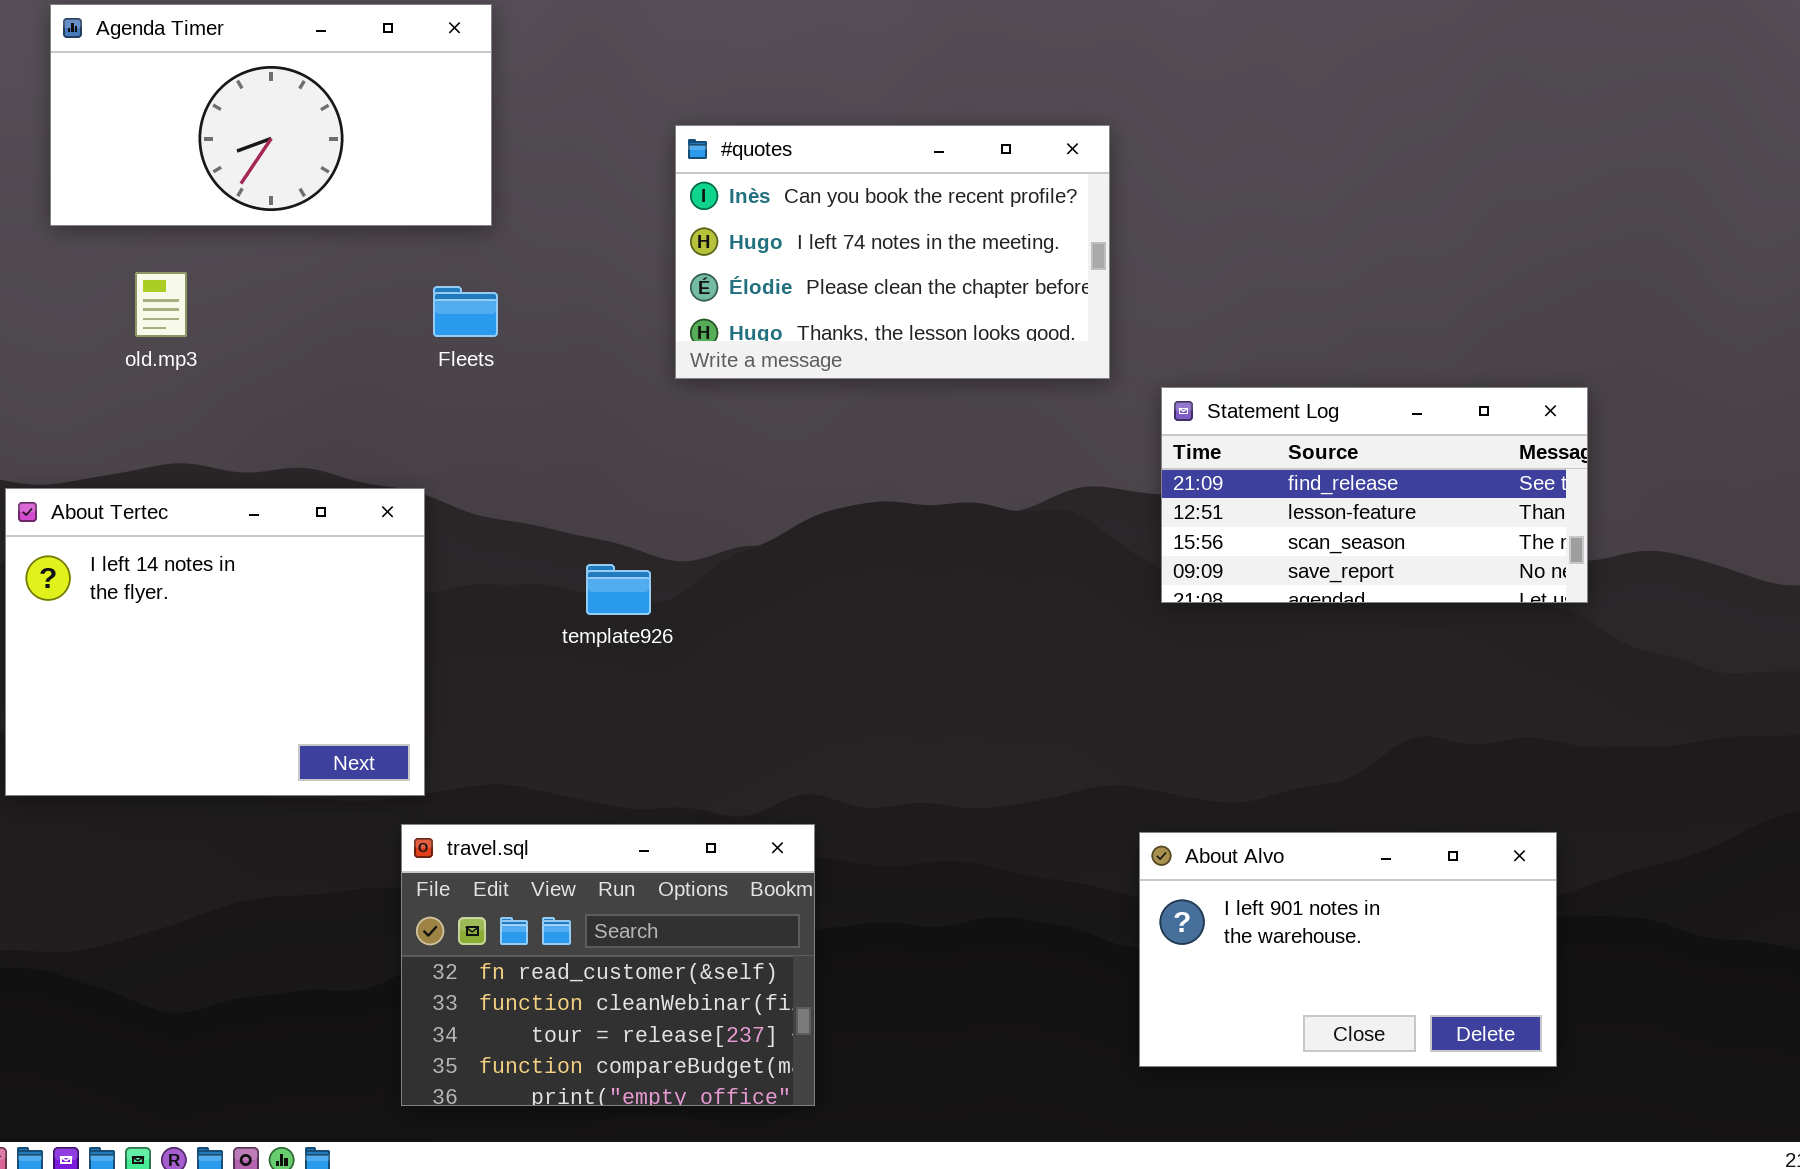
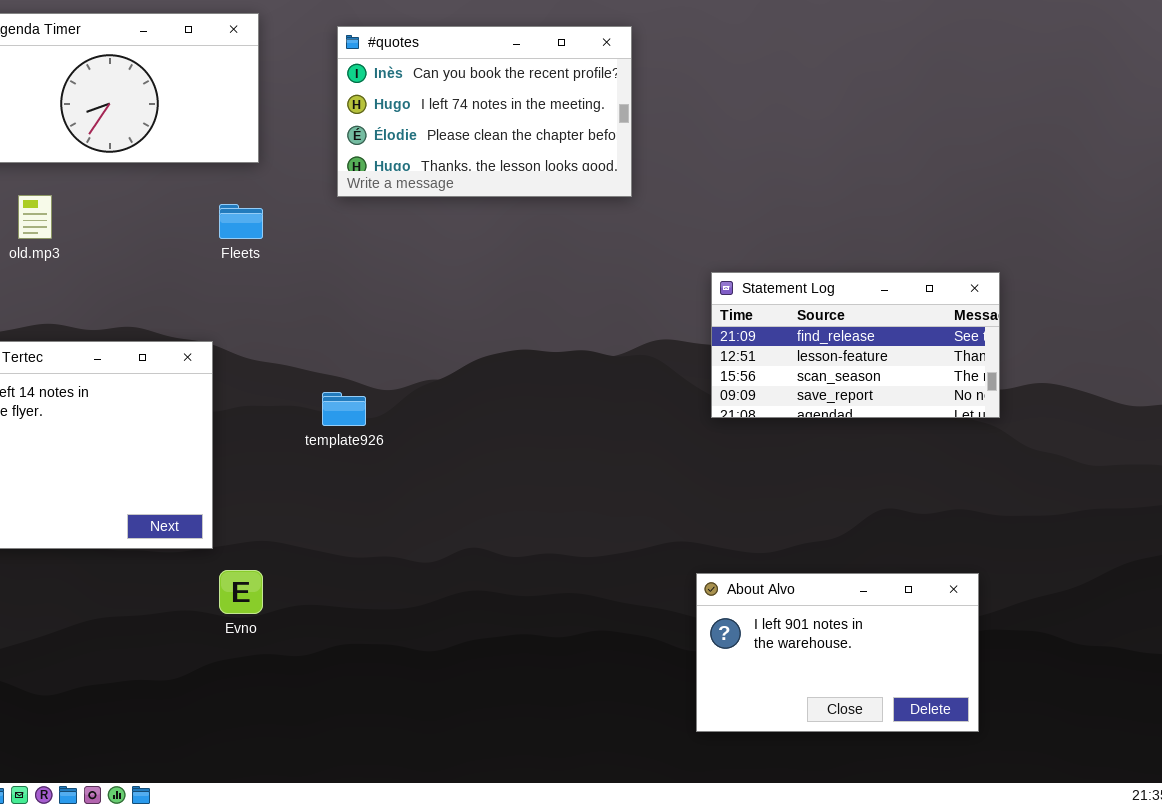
#quotes: [675,125,1110,379] -> [337,26,632,197], moved
travel.sql: [401,824,815,1106] -> none, closed

